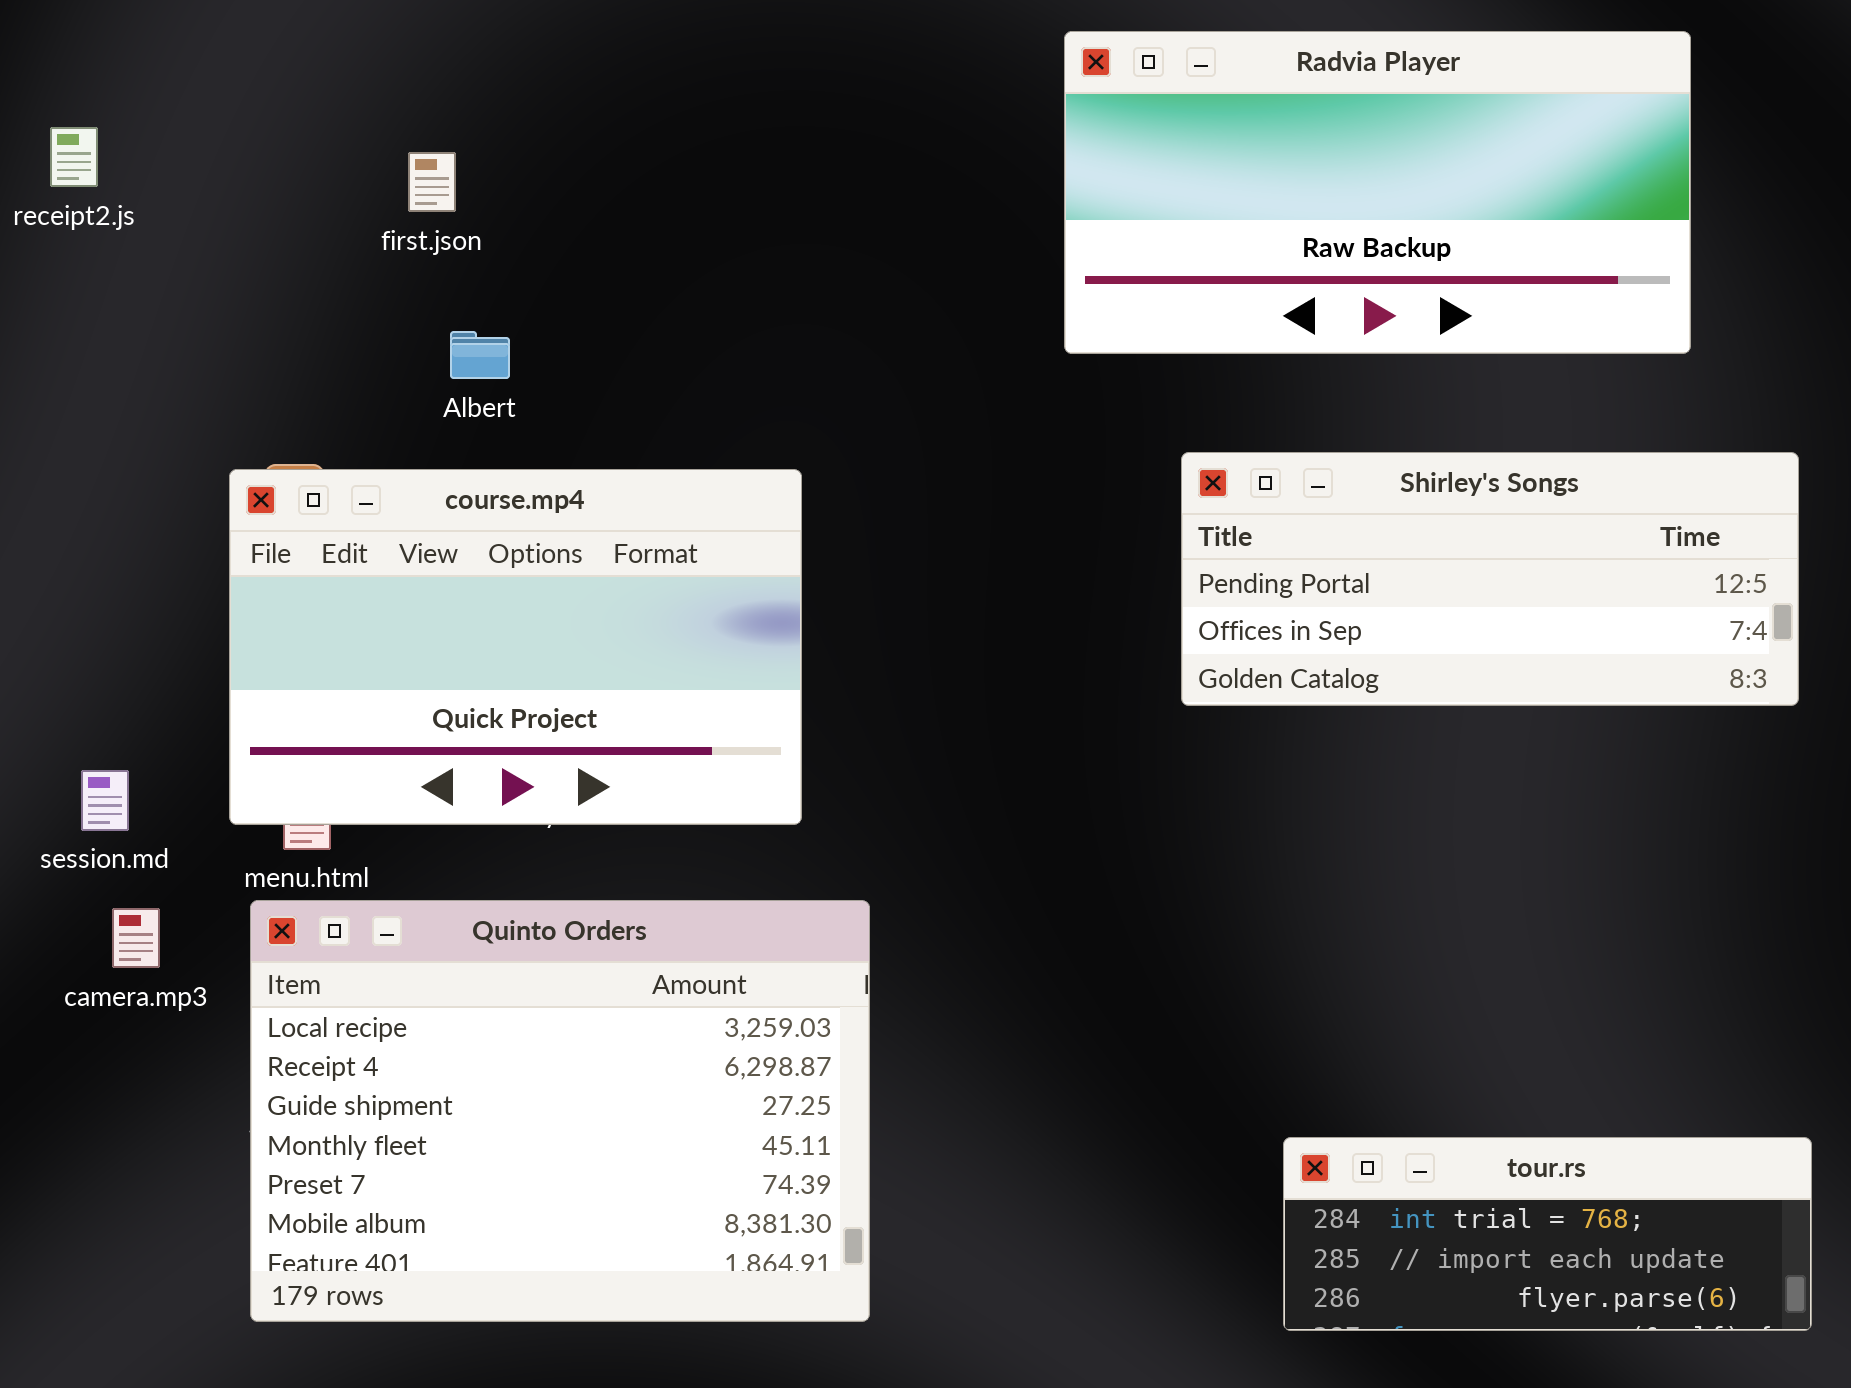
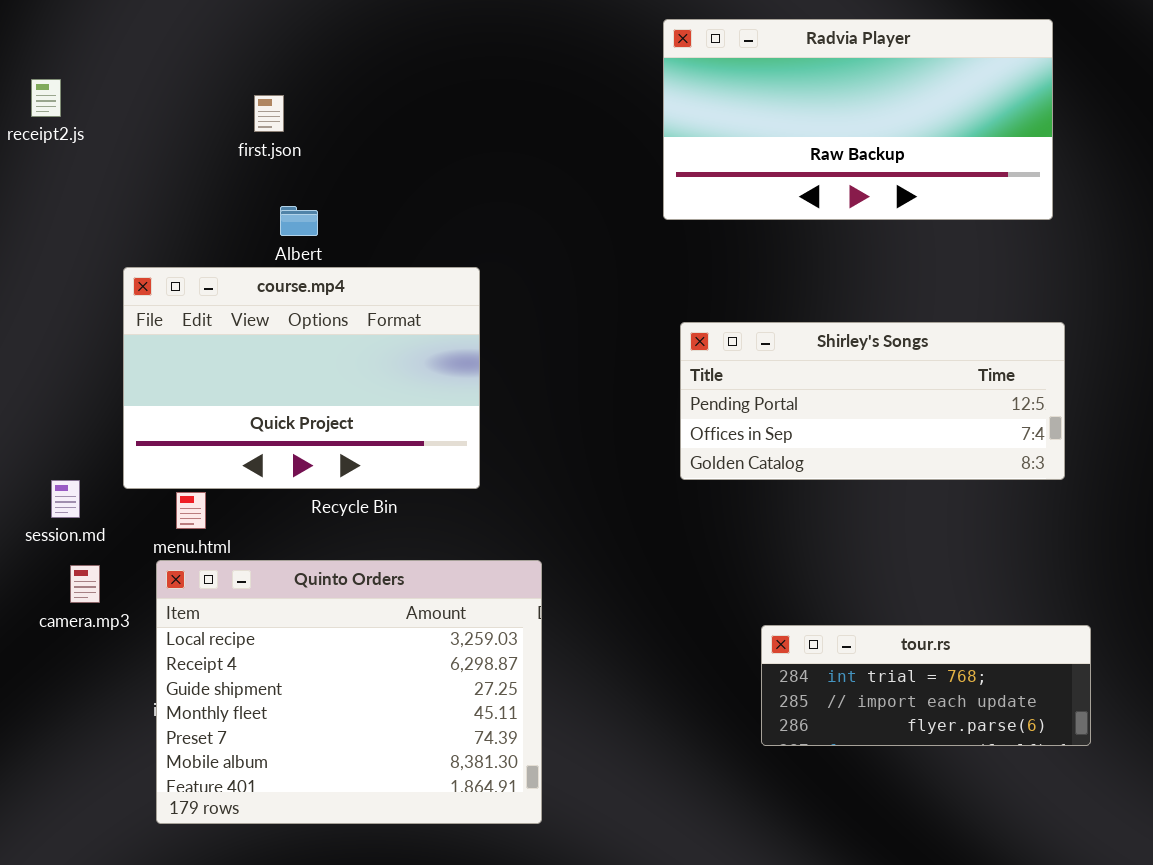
Shirley's Songs: [1181,452,1799,706] -> [680,322,1065,480], moved
course.mp4: [229,469,802,825] -> [123,267,480,489], moved
tour.rs: [1283,1137,1812,1331] -> [761,625,1091,746], moved

